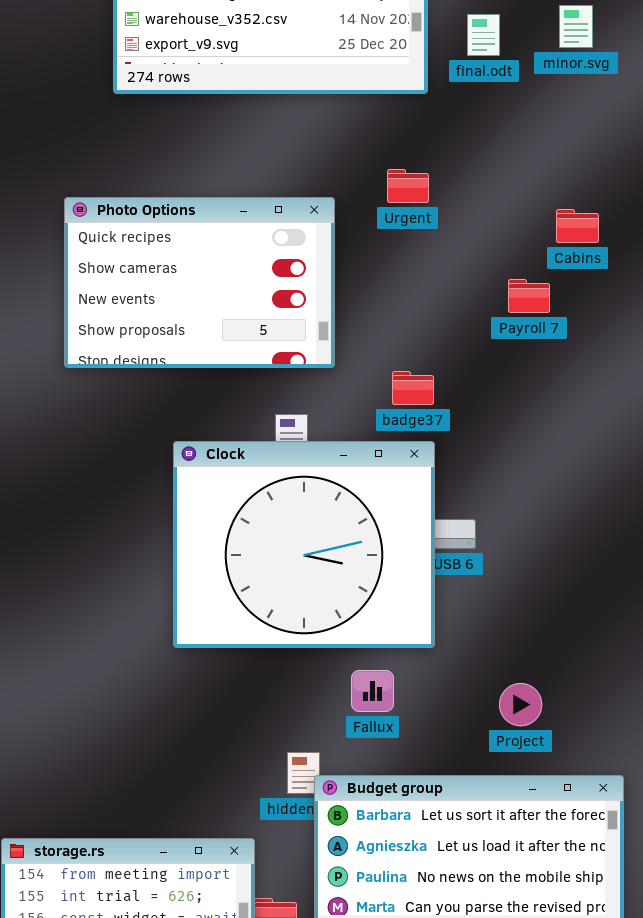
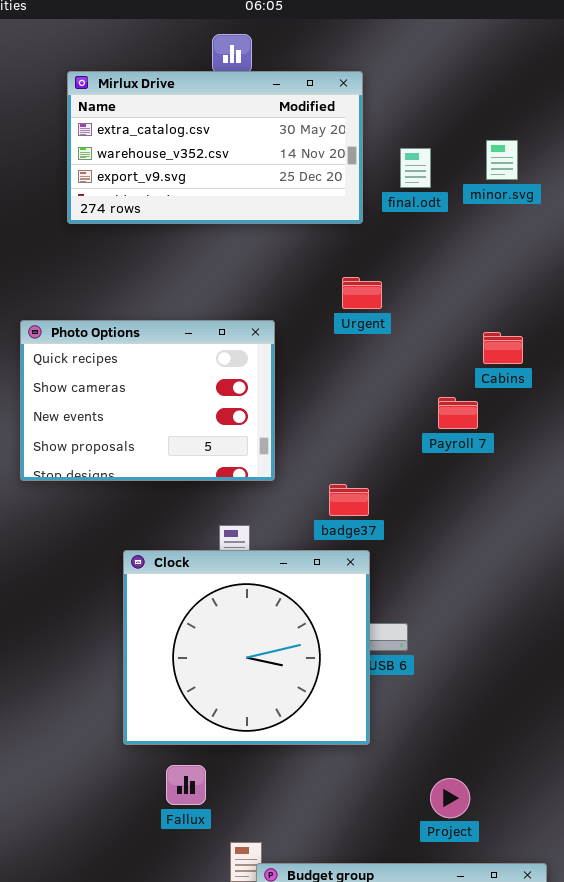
Urgent: [387,169,429,203] -> [342,277,382,309], moved
Fallux: [351,670,394,712] -> [166,765,206,805], moved

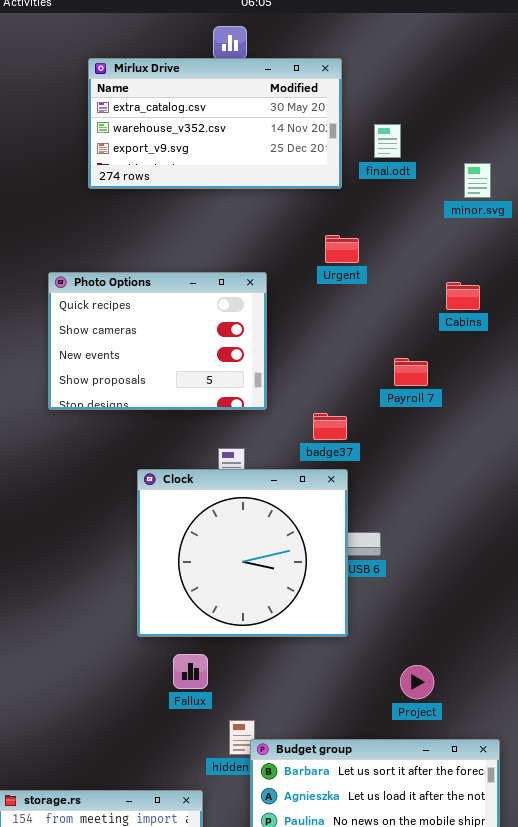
minor.svg: [486,140,518,180] -> [464,163,491,198], moved
Payroll 7: [438,397,478,429] -> [394,358,428,386], moved

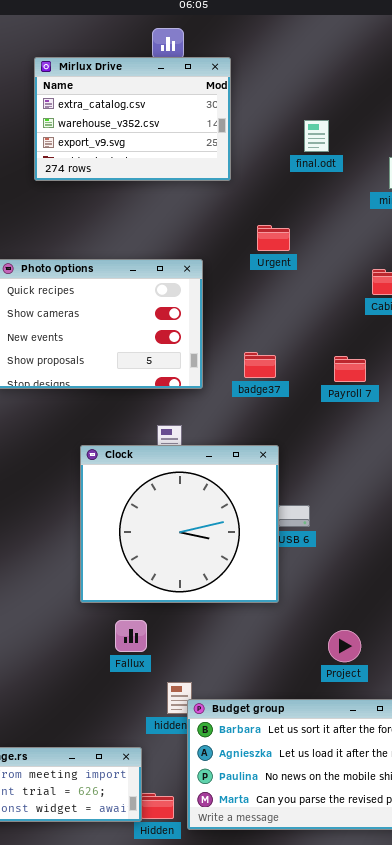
Mirlux Drive: [88,58,342,189] -> [34,57,231,181], resized
Payroll 7: [394,358,428,386] -> [334,356,366,382], moved
badge37: [313,413,347,440] -> [244,352,276,378], moved

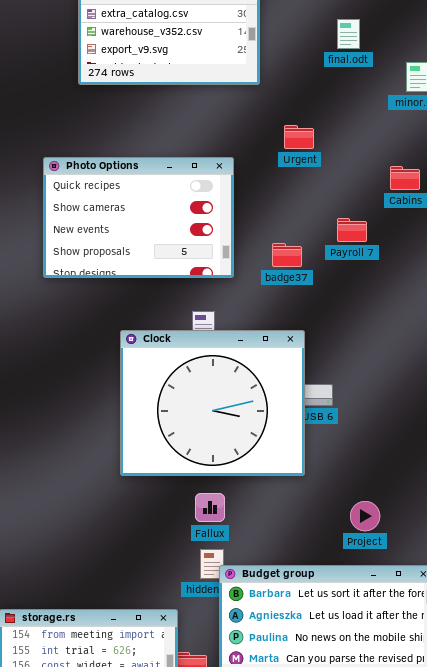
final.odt: [304,120,329,152] -> [337,19,360,49], moved
Payroll 7: [334,356,366,382] -> [337,218,367,242], moved
Fallux: [115,620,147,652] -> [195,493,225,522], moved

